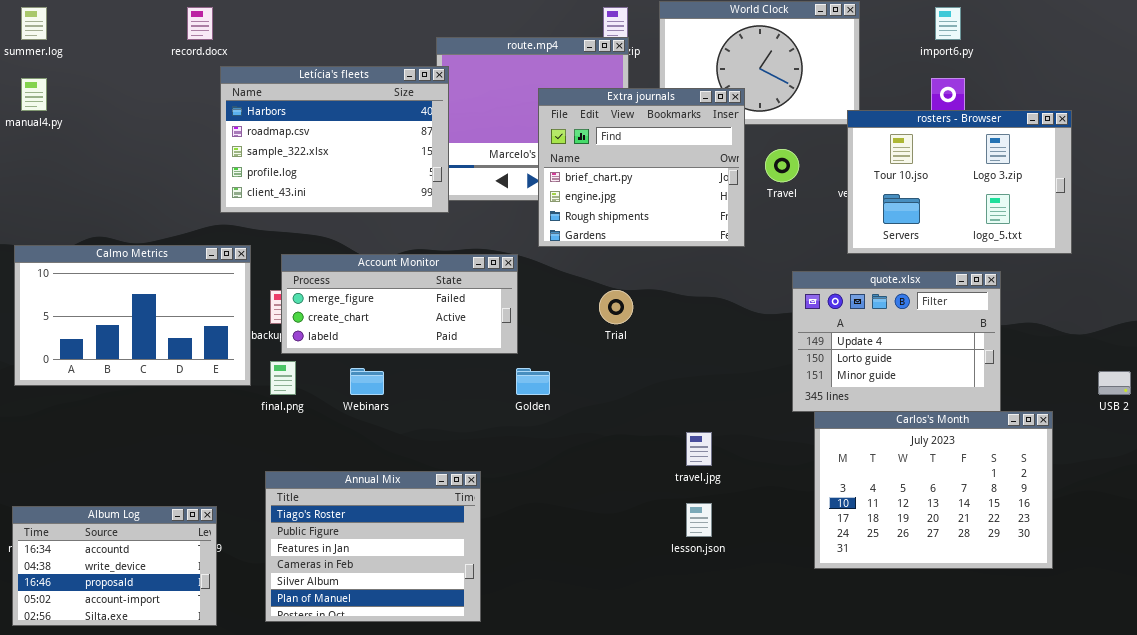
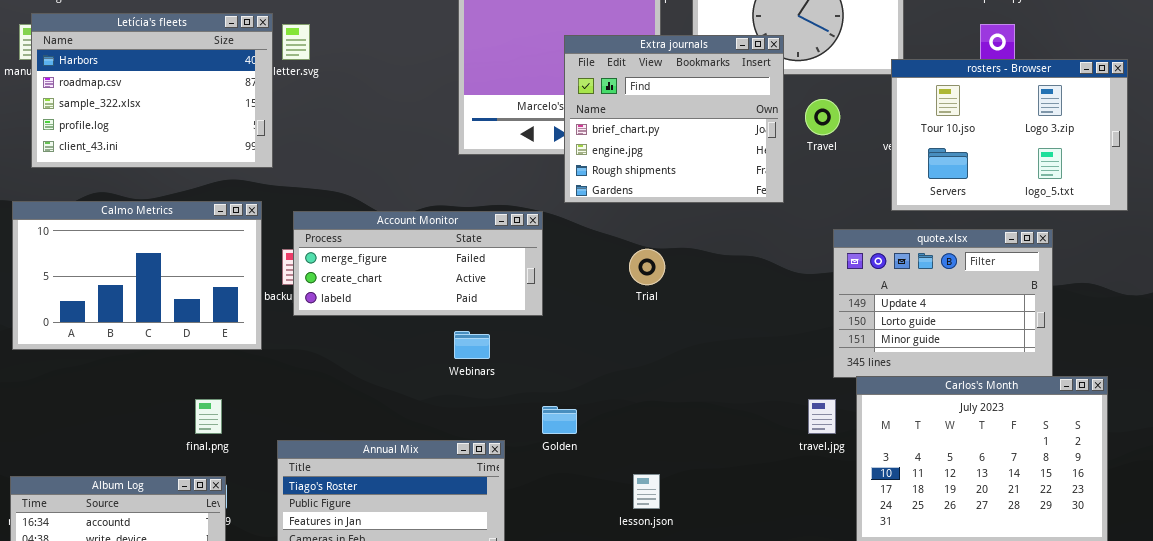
Letícia's fleets: [220,66,449,213] -> [31,13,273,168], moved
final.png: [270,361,296,395] -> [195,399,222,434], moved
Webinars: [350,368,384,395] -> [454,331,490,359], moved
Golden: [516,368,550,395] -> [542,406,577,434], moved
travel.jpg: [686,432,712,466] -> [808,399,836,434], moved
lesson.json: [686,503,712,537] -> [633,474,660,509], moved

